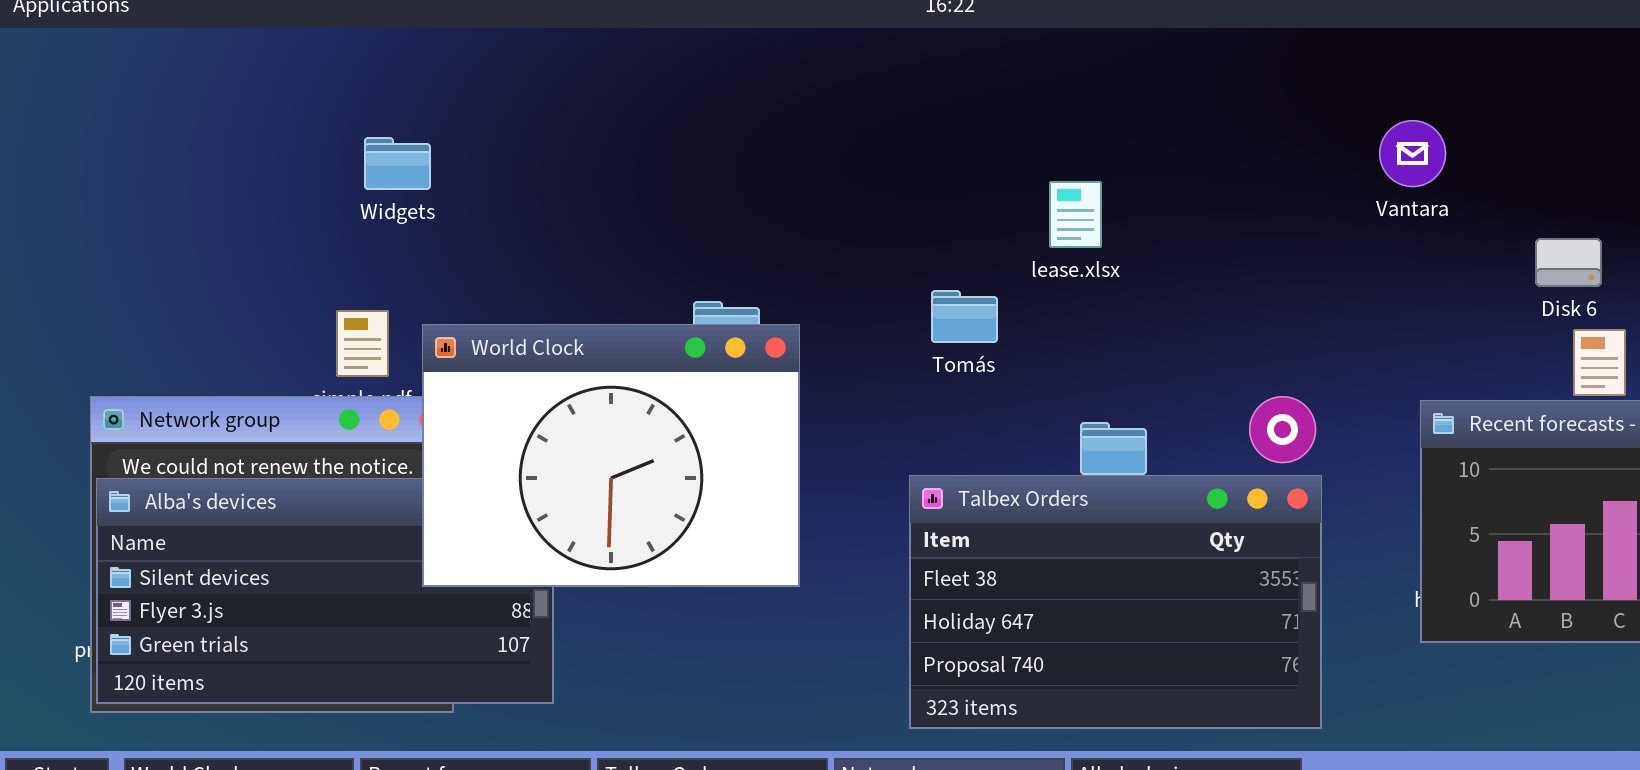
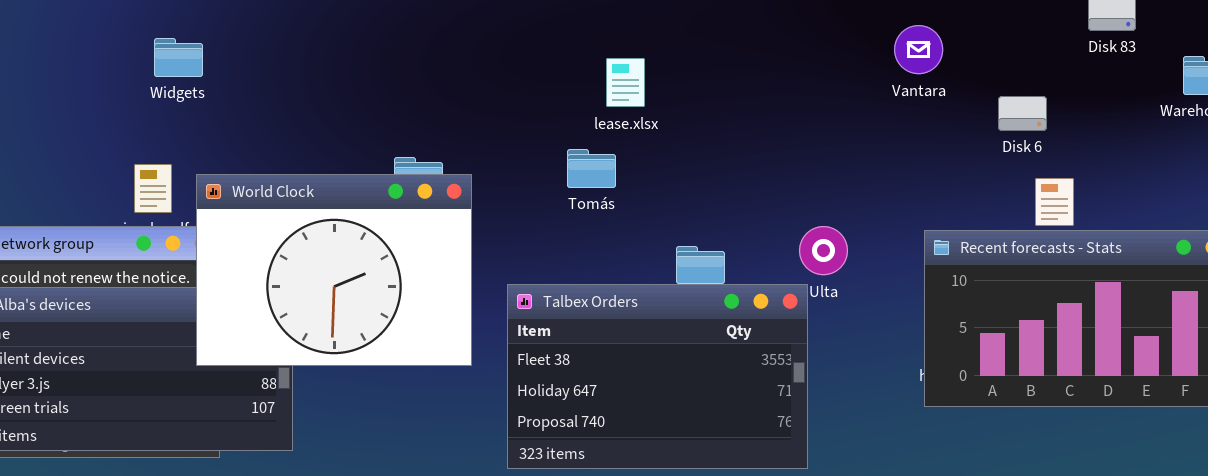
lease.xlsx: [1049,181,1102,248] -> [606,58,645,107], moved
Disk 6: [1535,238,1602,287] -> [998,96,1047,131], moved
Talbex Orders: [909,475,1322,729] -> [507,284,808,469], moved

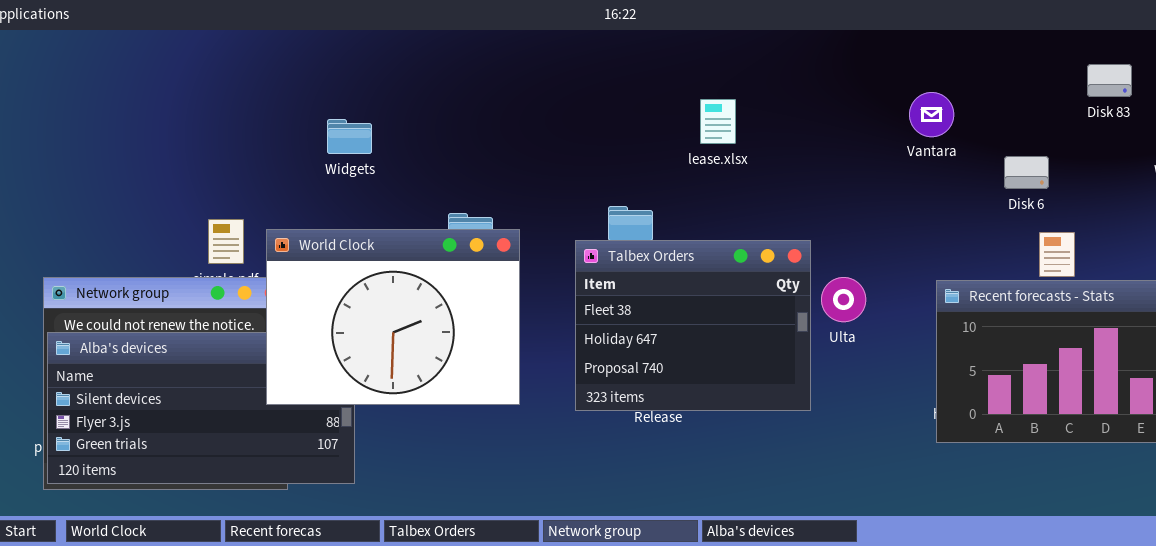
Widgets: [154,38,203,77] -> [327,119,372,154], moved
lease.xlsx: [606,58,645,107] -> [700,99,736,144], moved
Talbex Orders: [507,284,808,469] -> [575,240,811,411], moved, resized

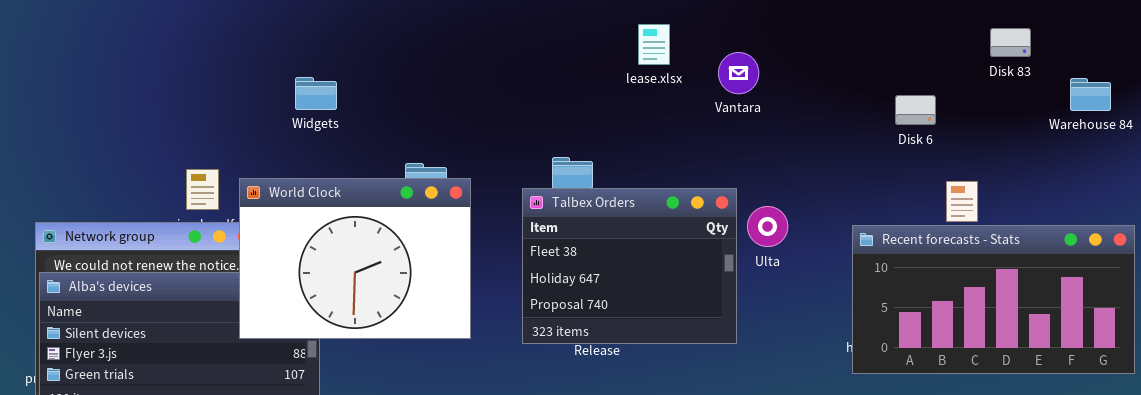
Vantara: [909,92,954,137] -> [718,52,759,94], moved
lease.xlsx: [700,99,736,144] -> [638,24,670,65], moved
Disk 6: [1004,156,1049,189] -> [895,95,936,125], moved
Ulta: [821,277,866,322] -> [747,206,788,247], moved

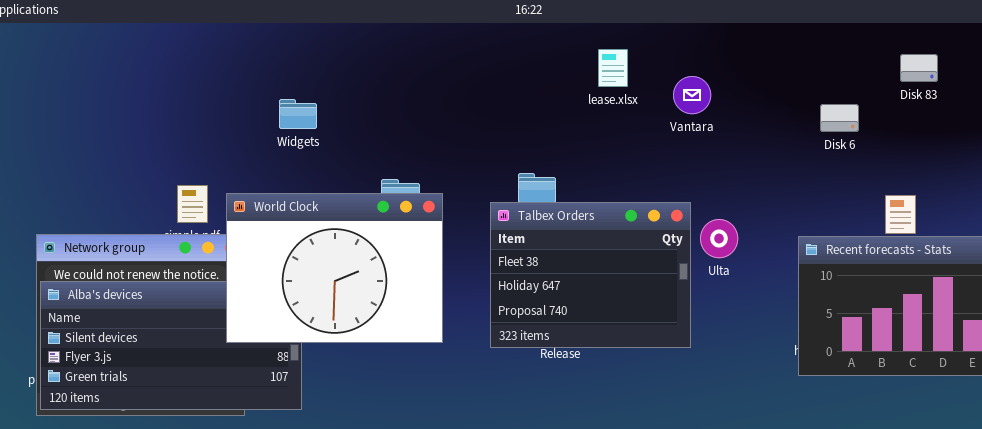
Disk 83: [990,28,1031,57] -> [900,54,938,82], moved
Disk 6: [895,95,936,125] -> [820,104,859,132], moved

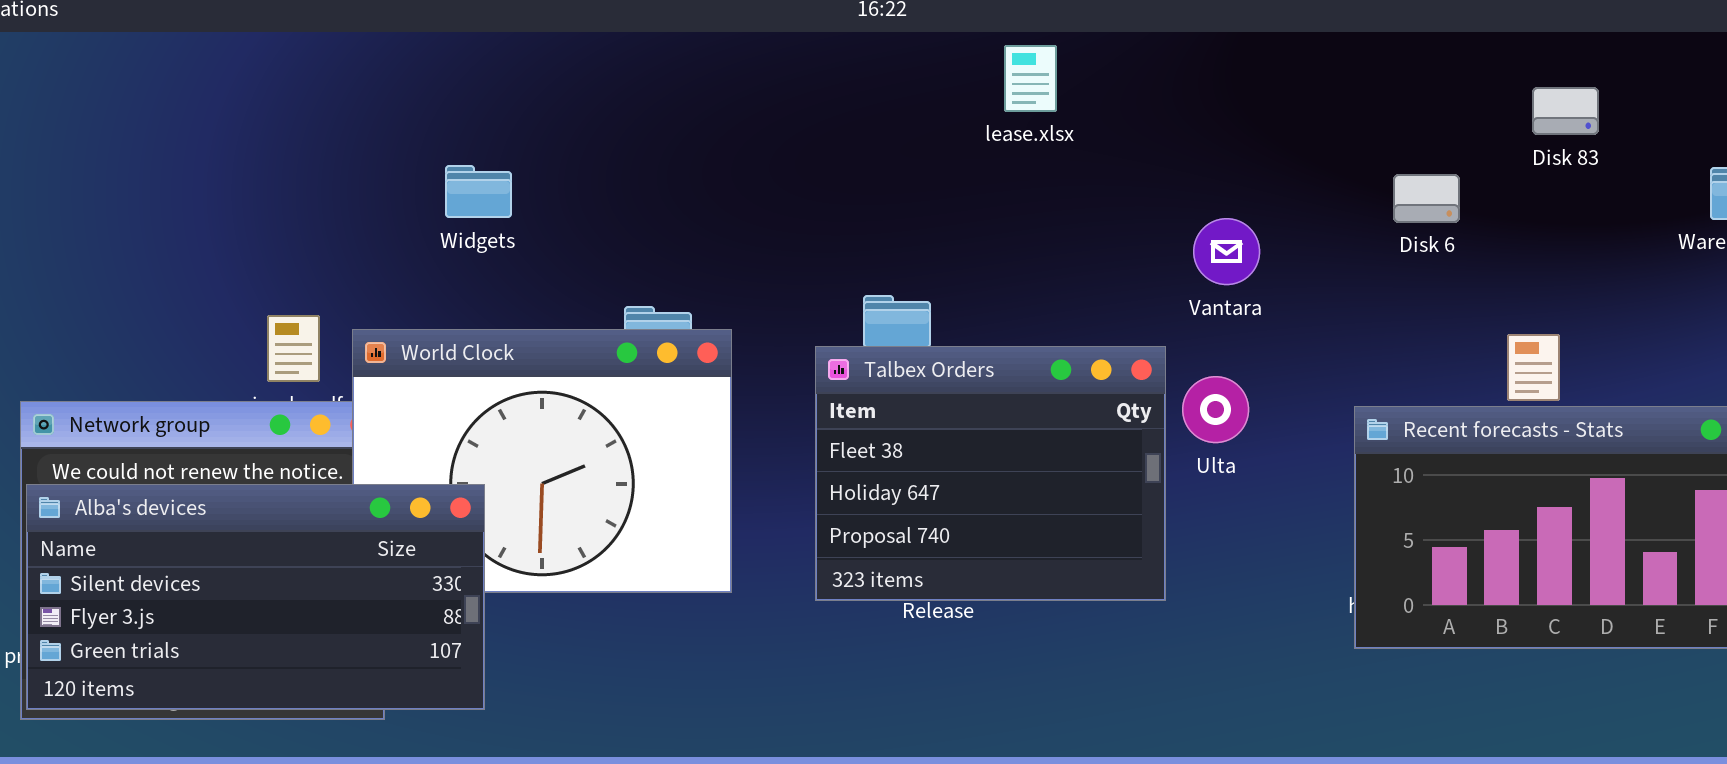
lease.xlsx: [598,49,628,87] -> [1004,45,1057,112], moved
Vantara: [673,76,711,114] -> [1193,218,1260,285], moved
Alba's devices: [40,281,302,410] -> [26,484,485,710], raised

